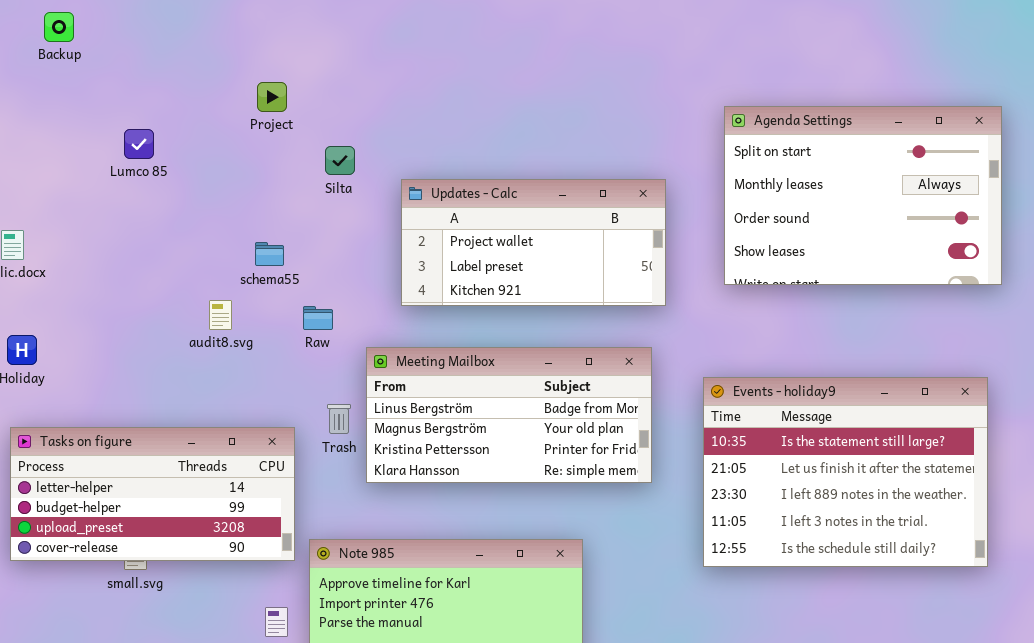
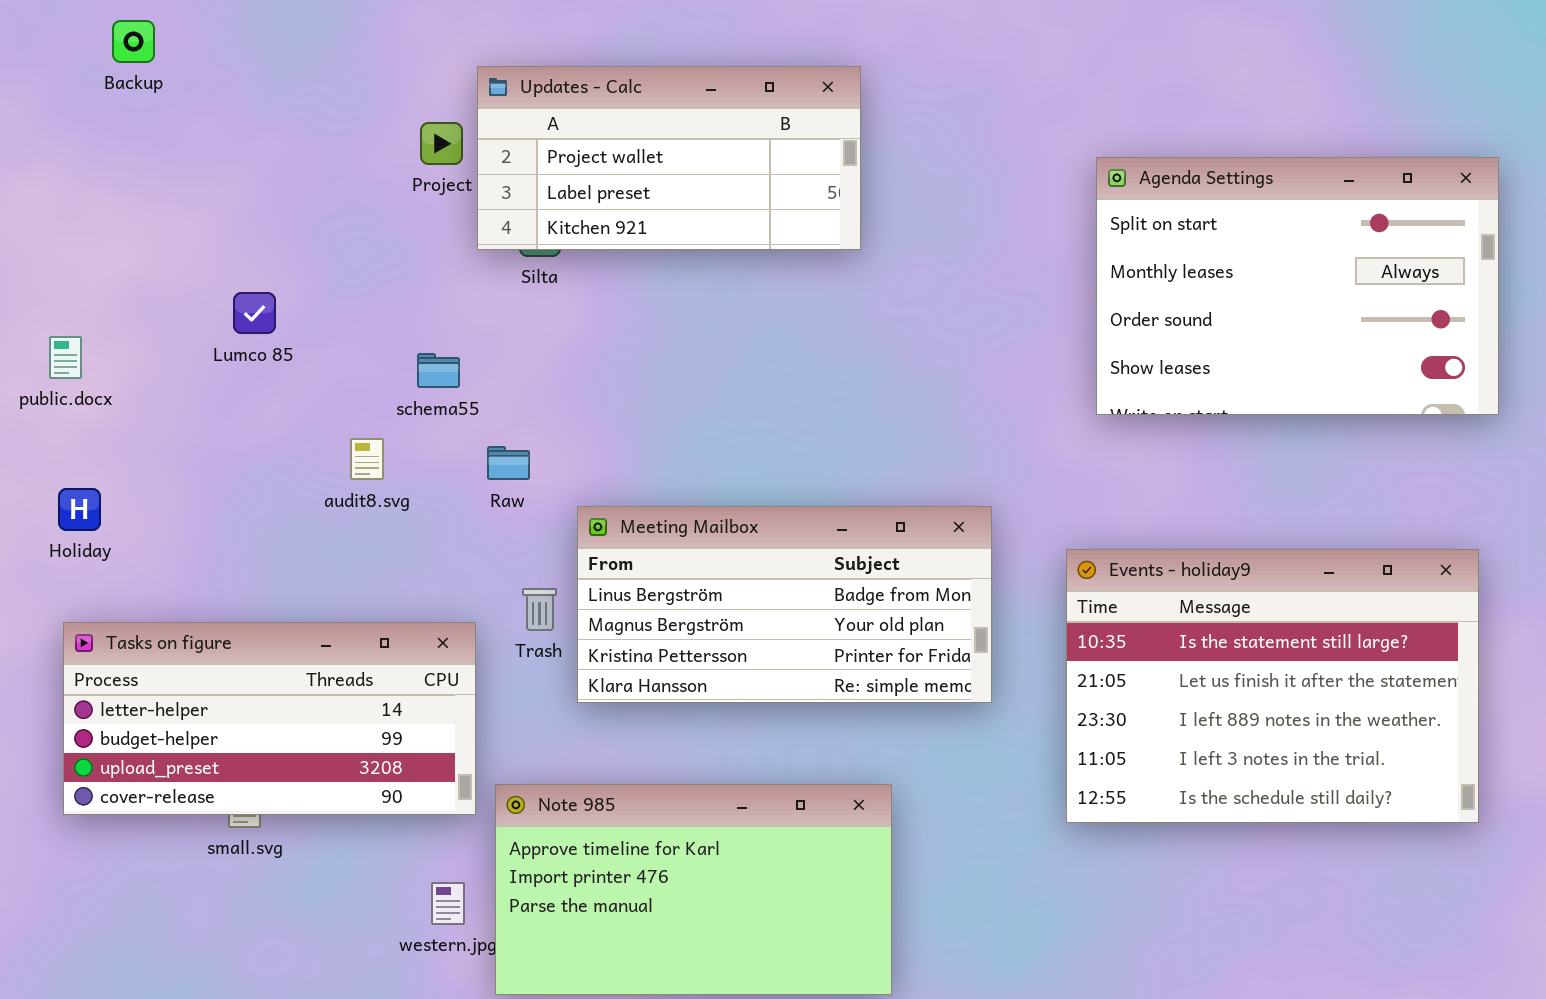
Lumco 85: [124,129,154,159] -> [233,292,276,334], moved
Updates - Calc: [401,179,666,306] -> [477,66,861,250], moved

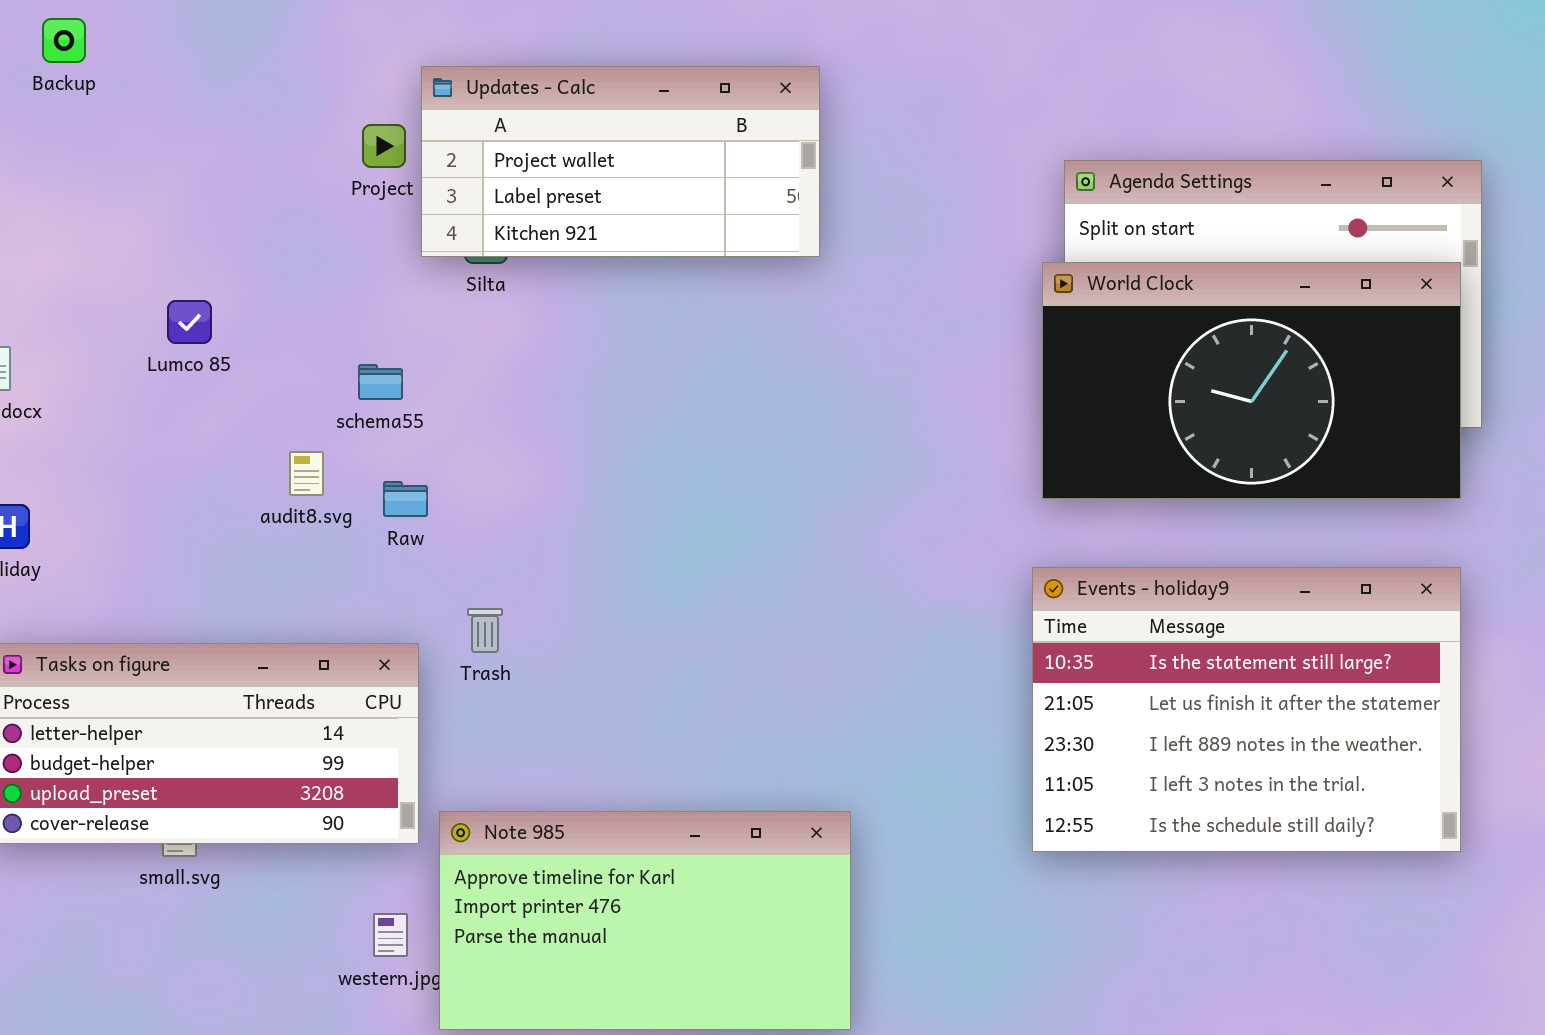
World Clock: none -> [1042,262,1461,499], opened
Raw: [487,446,530,480] -> [383,481,428,517], moved
Meeting Mailbox: [577,506,992,703] -> none, closed

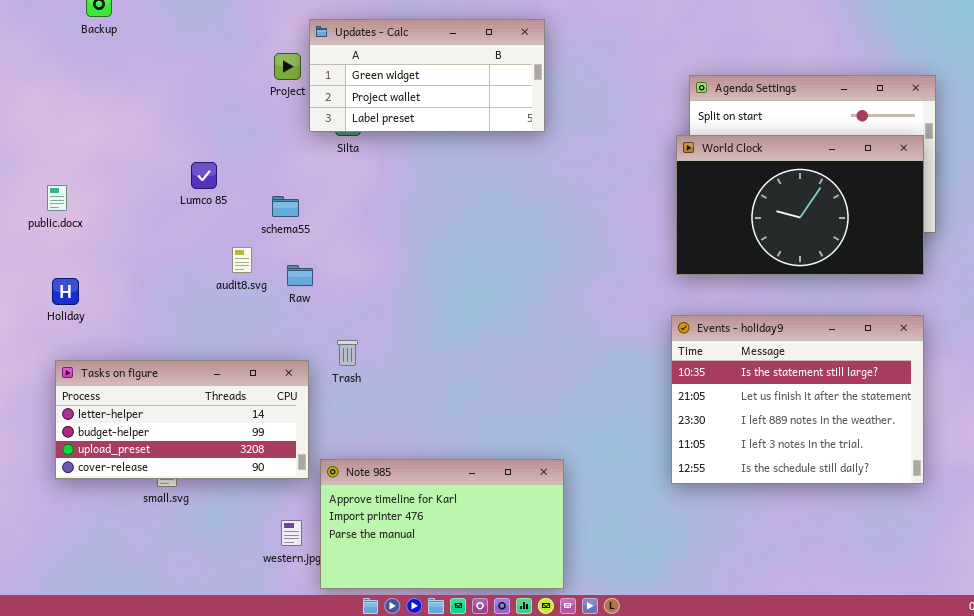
Updates - Calc: [421,66,820,257] -> [309,19,545,132], scrolled up 1 row
Lumco 85: [167,300,212,344] -> [191,162,217,189], moved

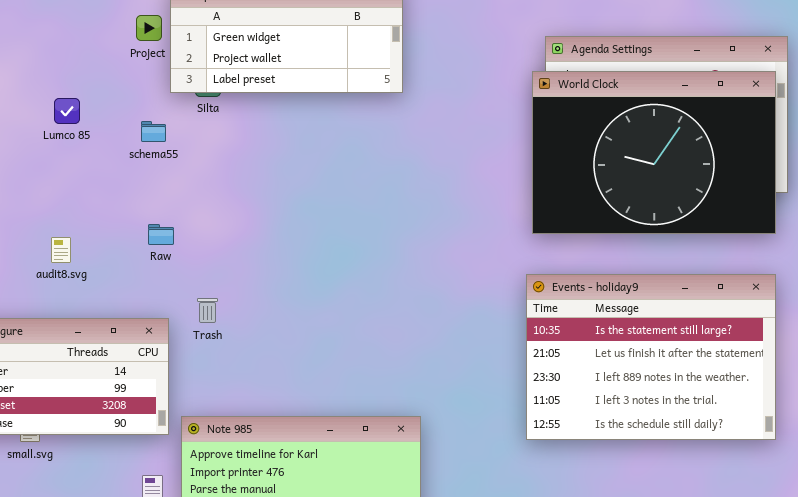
World Clock: [676,135,924,275] -> [532,71,776,234], resized
Lumco 85: [191,162,217,189] -> [54,98,80,124], moved
schema55: [272,196,299,217] -> [141,121,166,142], moved
audit8.svg: [232,247,252,273] -> [51,237,71,263], moved

